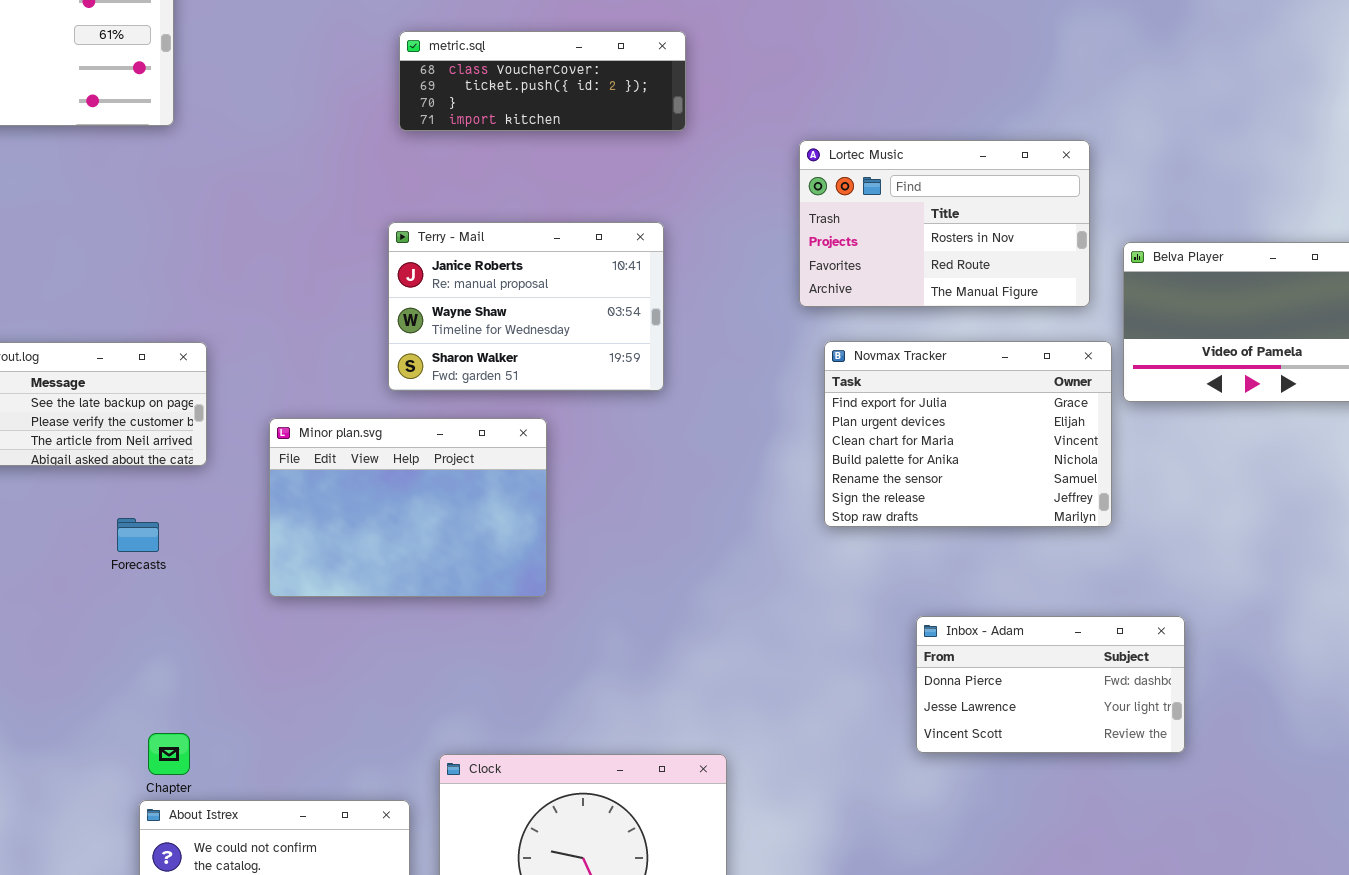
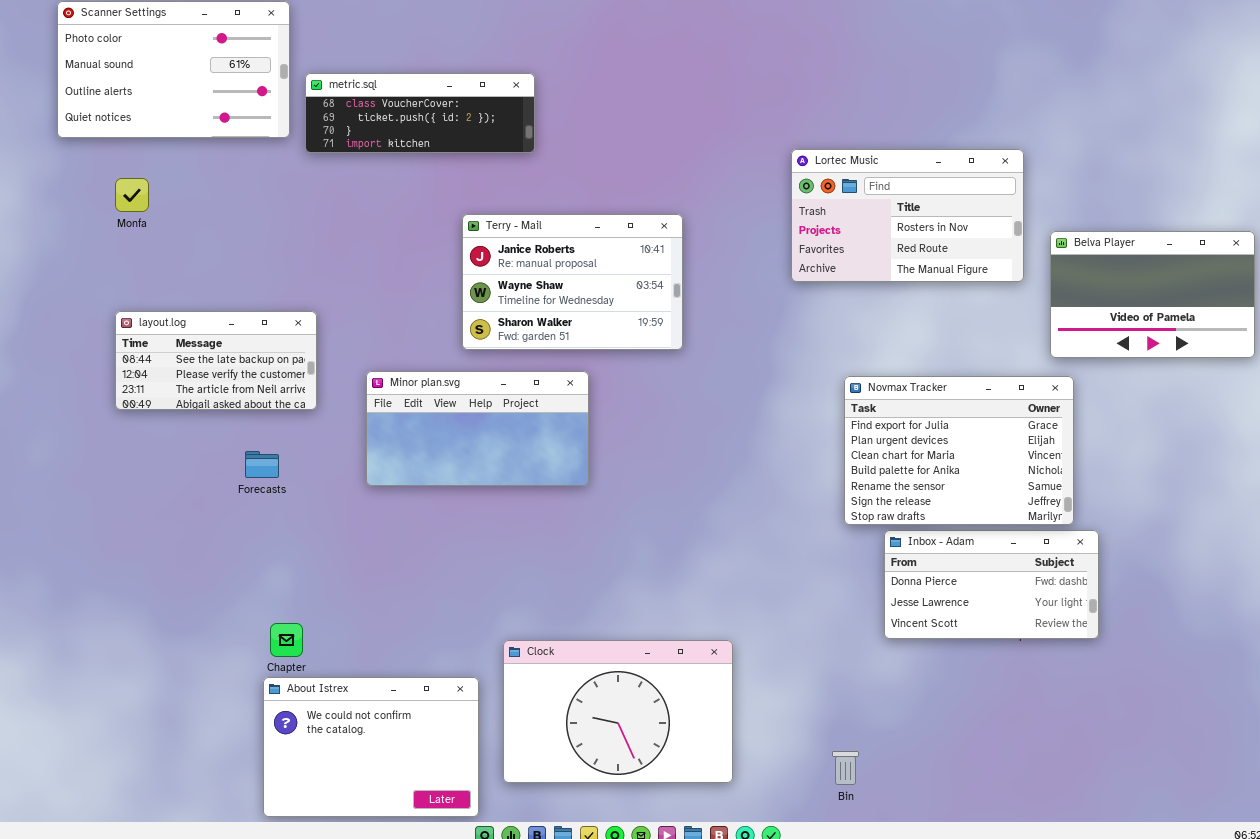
metric.sql: [399,31,686,131] -> [305,73,535,153], moved
Novmax Tracker: [824,341,1112,527] -> [844,376,1074,525], moved
Minor plan.svg: [269,418,547,597] -> [366,371,589,486], resized

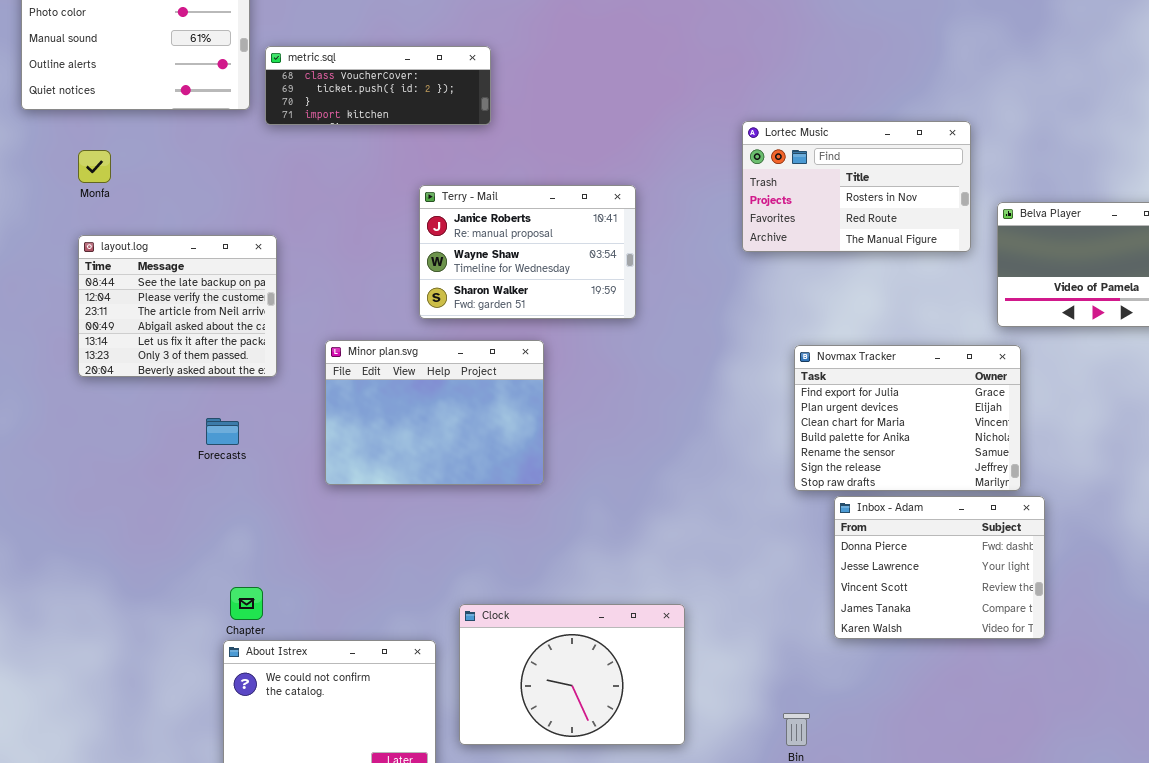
layout.log: [115,311,317,410] -> [78,235,277,377], resized
Minor plan.svg: [366,371,589,486] -> [325,340,544,485], resized
Inbox - Adam: [884,530,1099,639] -> [834,496,1045,639], resized

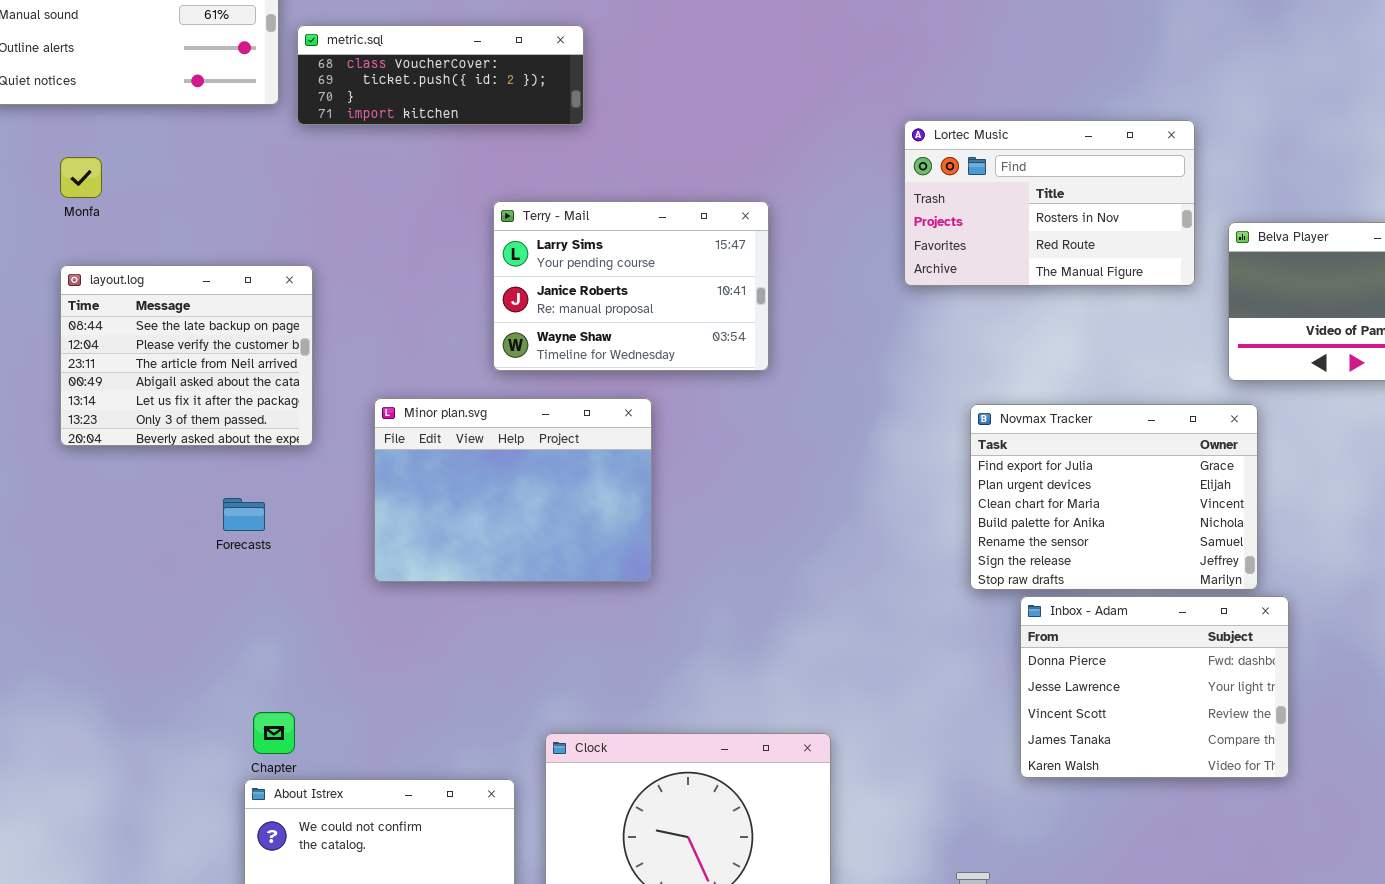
Terry - Mail: [419,185,636,319] -> [493,201,769,371], scrolled up 1 row

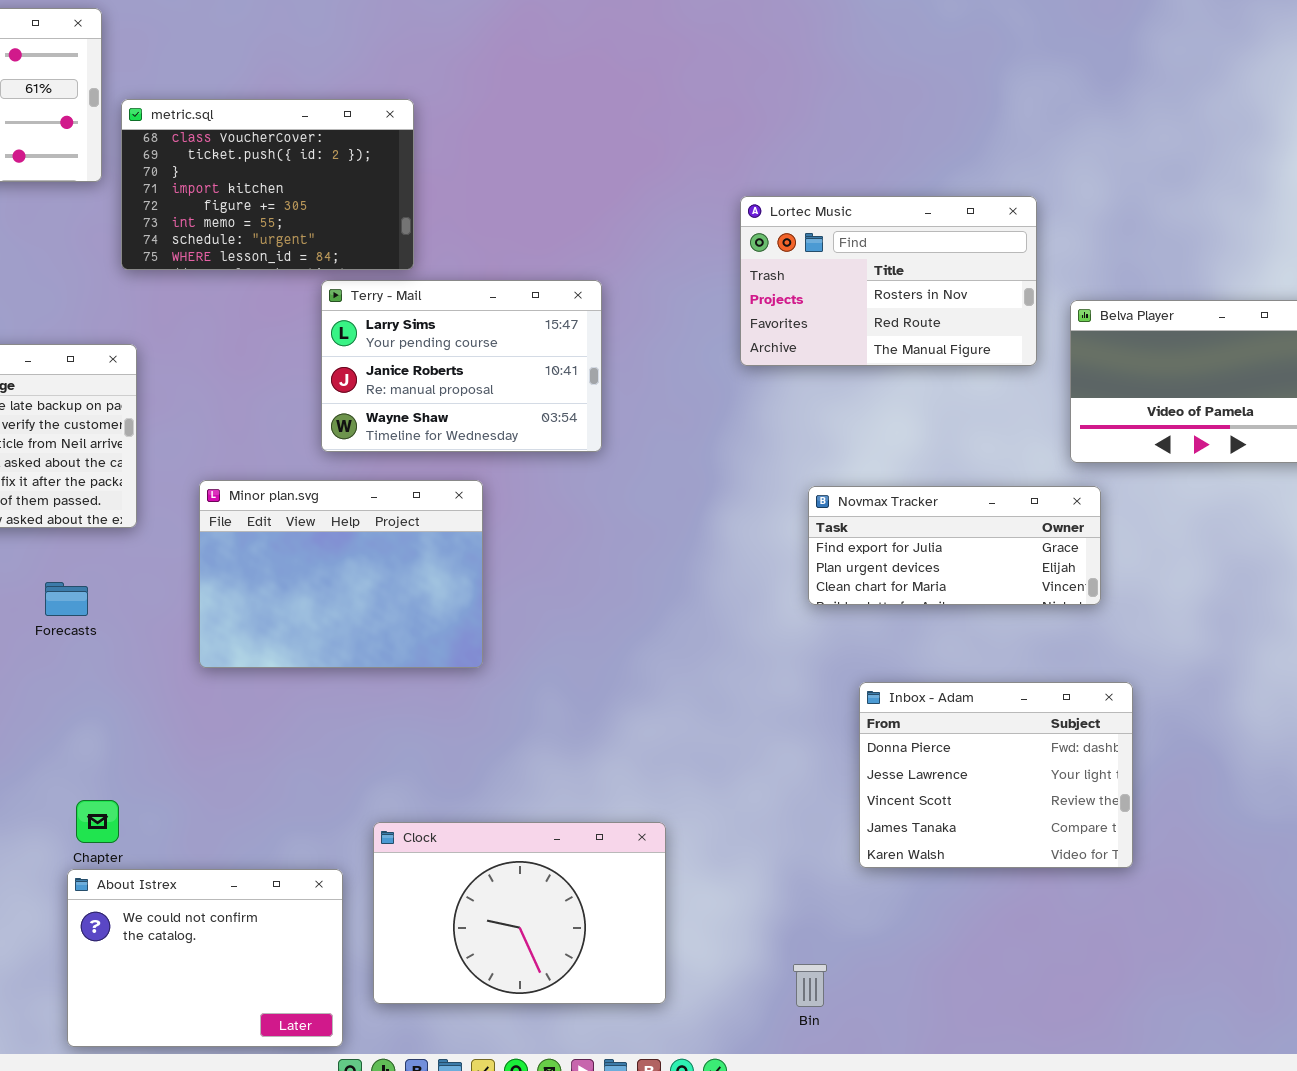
metric.sql: [297,25,584,125] -> [121,99,414,270], resized
Novmax Tracker: [970,404,1258,590] -> [808,486,1101,605], resized

